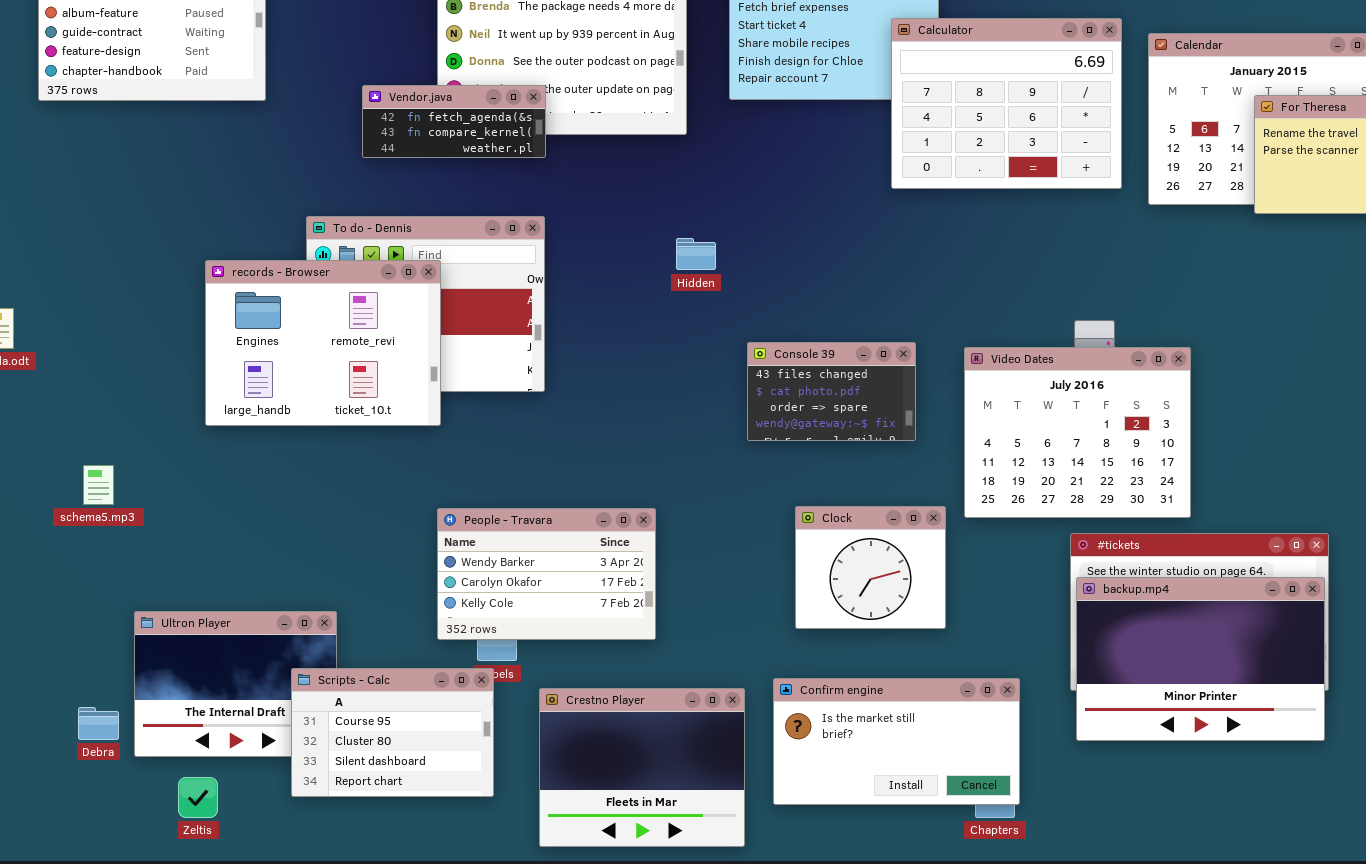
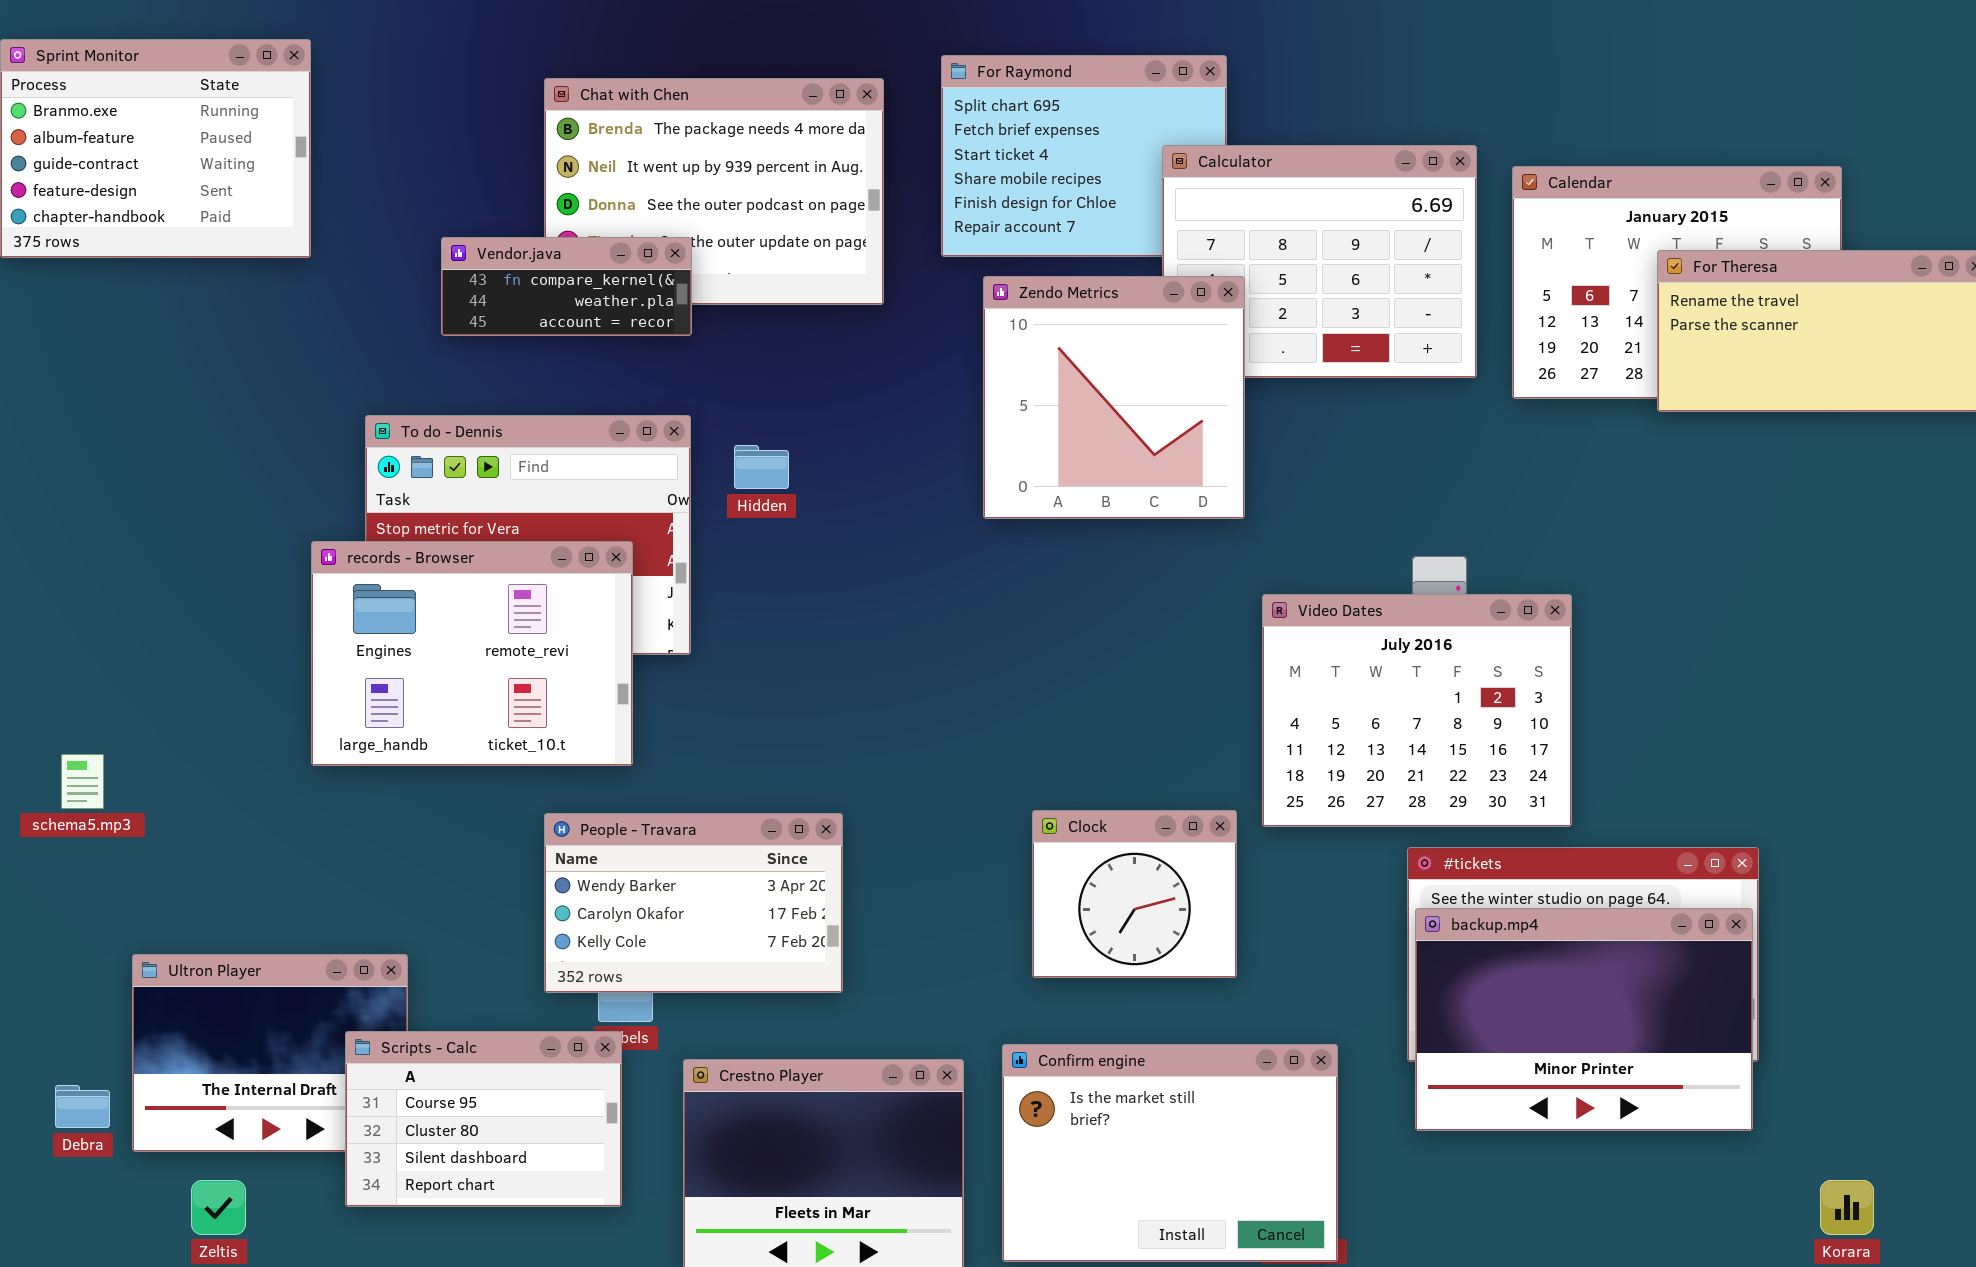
Vendor.java: [362,85,546,158] -> [441,237,692,336], scrolled down 1 row
Zendo Metrics: none -> [983,276,1245,519], opened
Hidden: [676,238,716,270] -> [734,445,789,489], moved
records - Browser: [205,260,441,426] -> [311,541,633,766], moved
Console 39: [747,342,916,441] -> none, closed
Confirm engine: [773,678,1020,805] -> [1002,1044,1338,1262], resized

